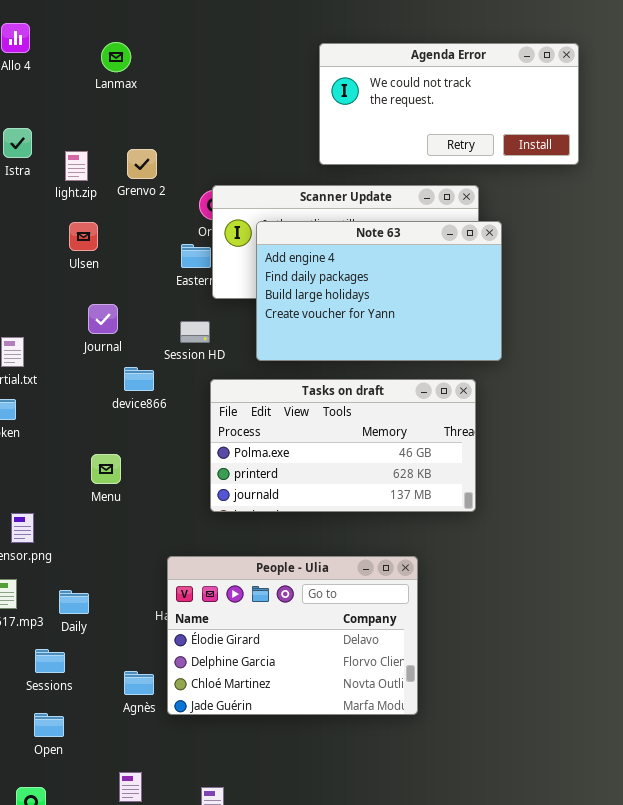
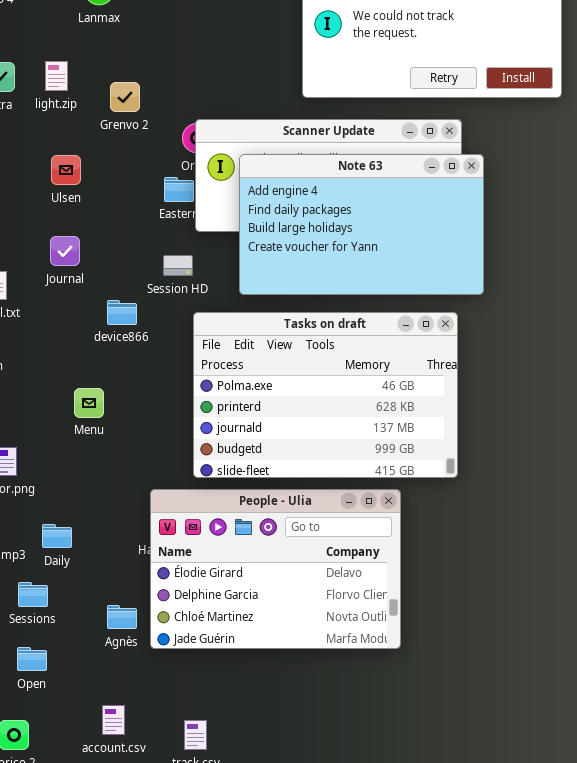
light.zip: [65,151,88,181] -> [45,61,68,91], moved
Journal: [88,304,118,334] -> [50,236,80,266], moved
Tasks on draft: [210,379,476,512] -> [193,312,458,478], resized

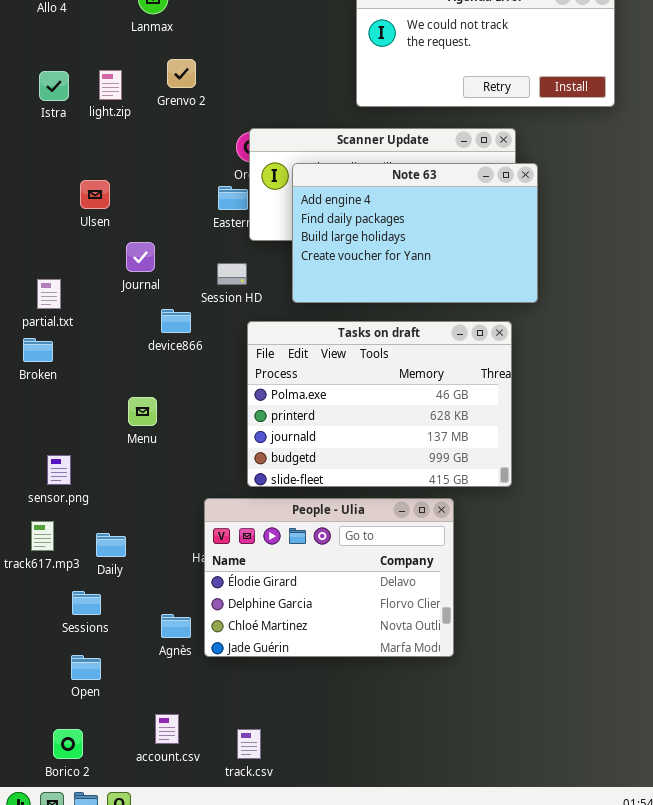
Grenvo 2: [110,82,140,112] -> [167,59,196,88], moved
Ulsen: [51,155,81,185] -> [80,180,110,209], moved
Journal: [50,236,80,266] -> [126,242,155,272], moved

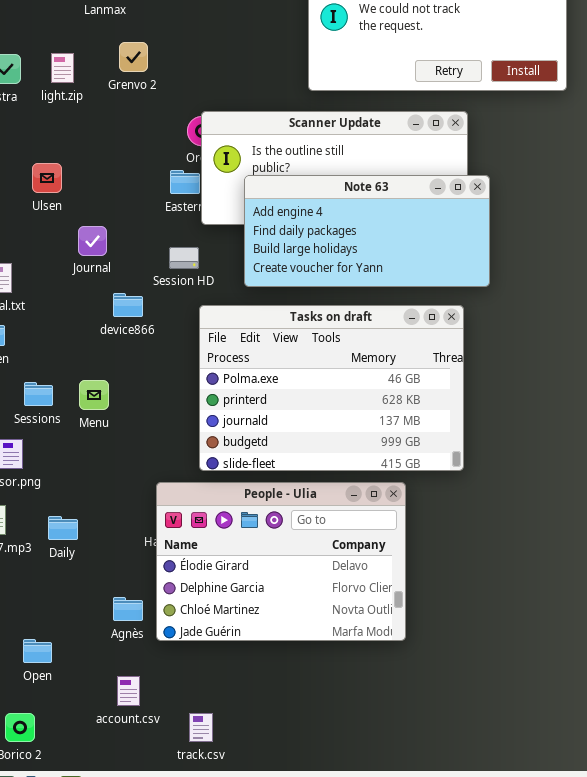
Note 63: [292,163,538,303] -> [244,175,490,287], resized
Sessions: [72,591,101,615] -> [24,382,53,406], moved
account.csv: [155,714,179,744] -> [117,676,140,706], moved

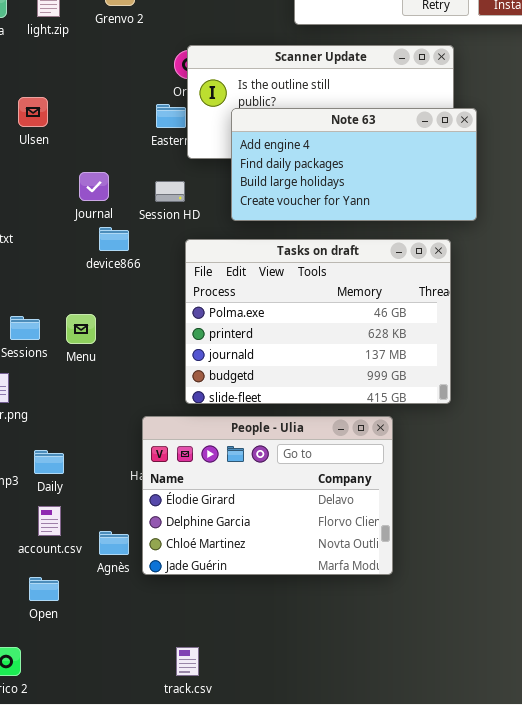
Journal: [78,226,107,256] -> [79,172,109,201], moved
Open: [23,639,52,663] -> [29,577,59,601], moved
account.csv: [117,676,140,706] -> [38,506,61,536], moved

